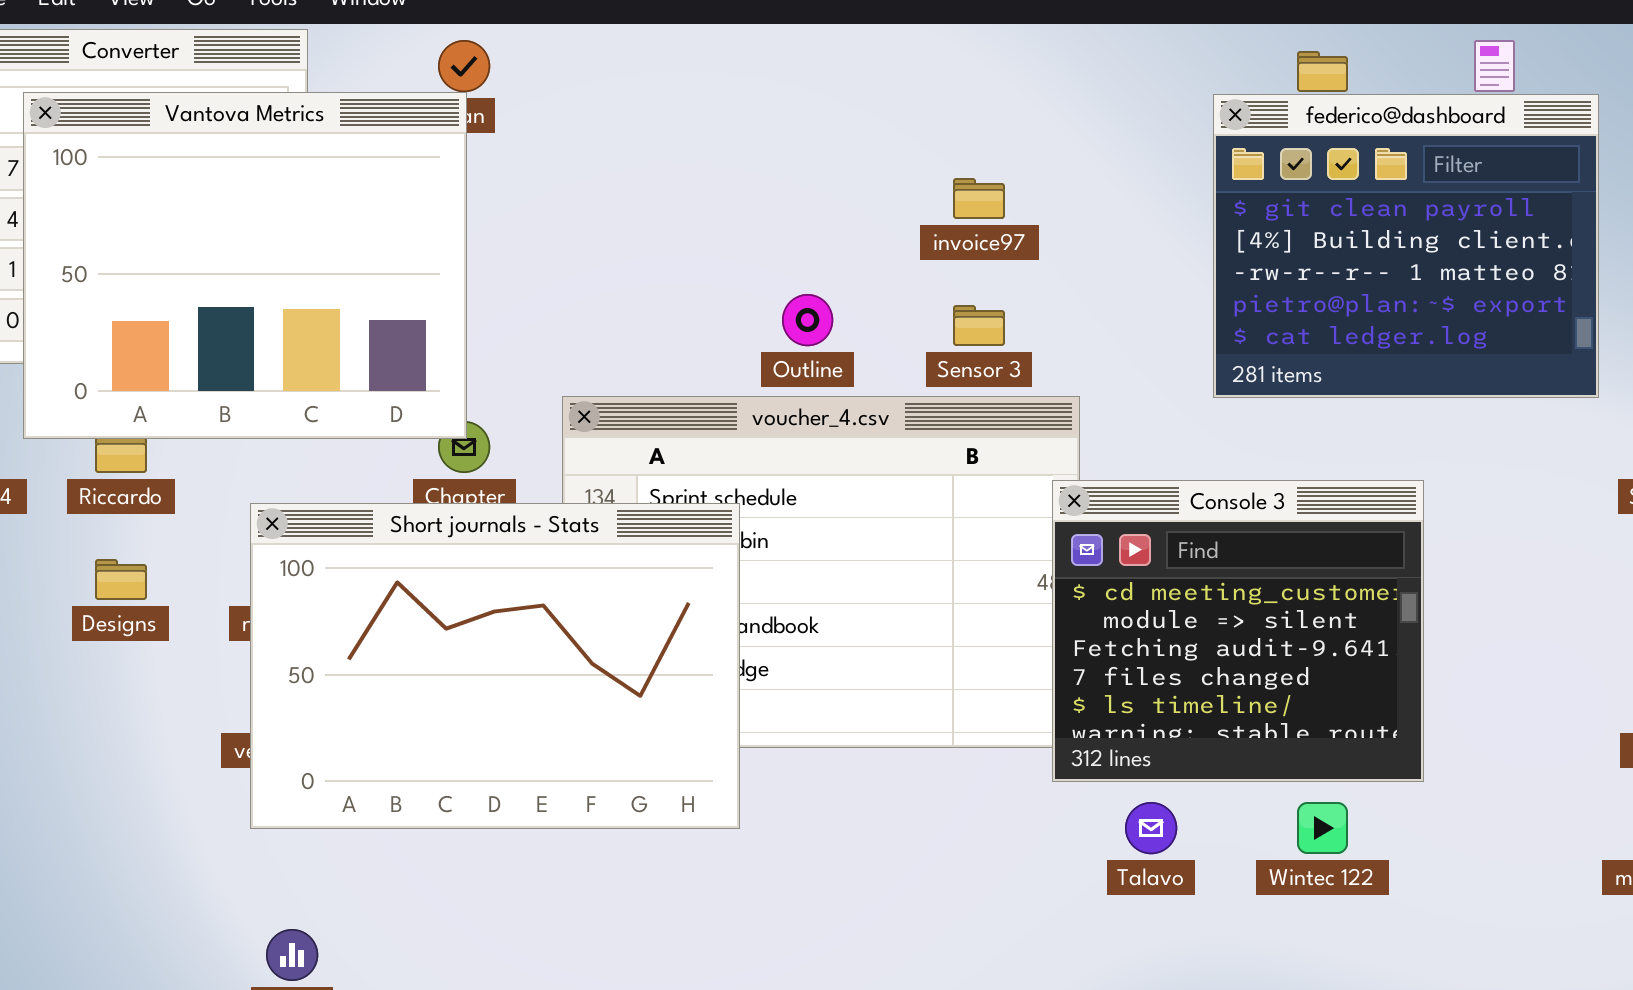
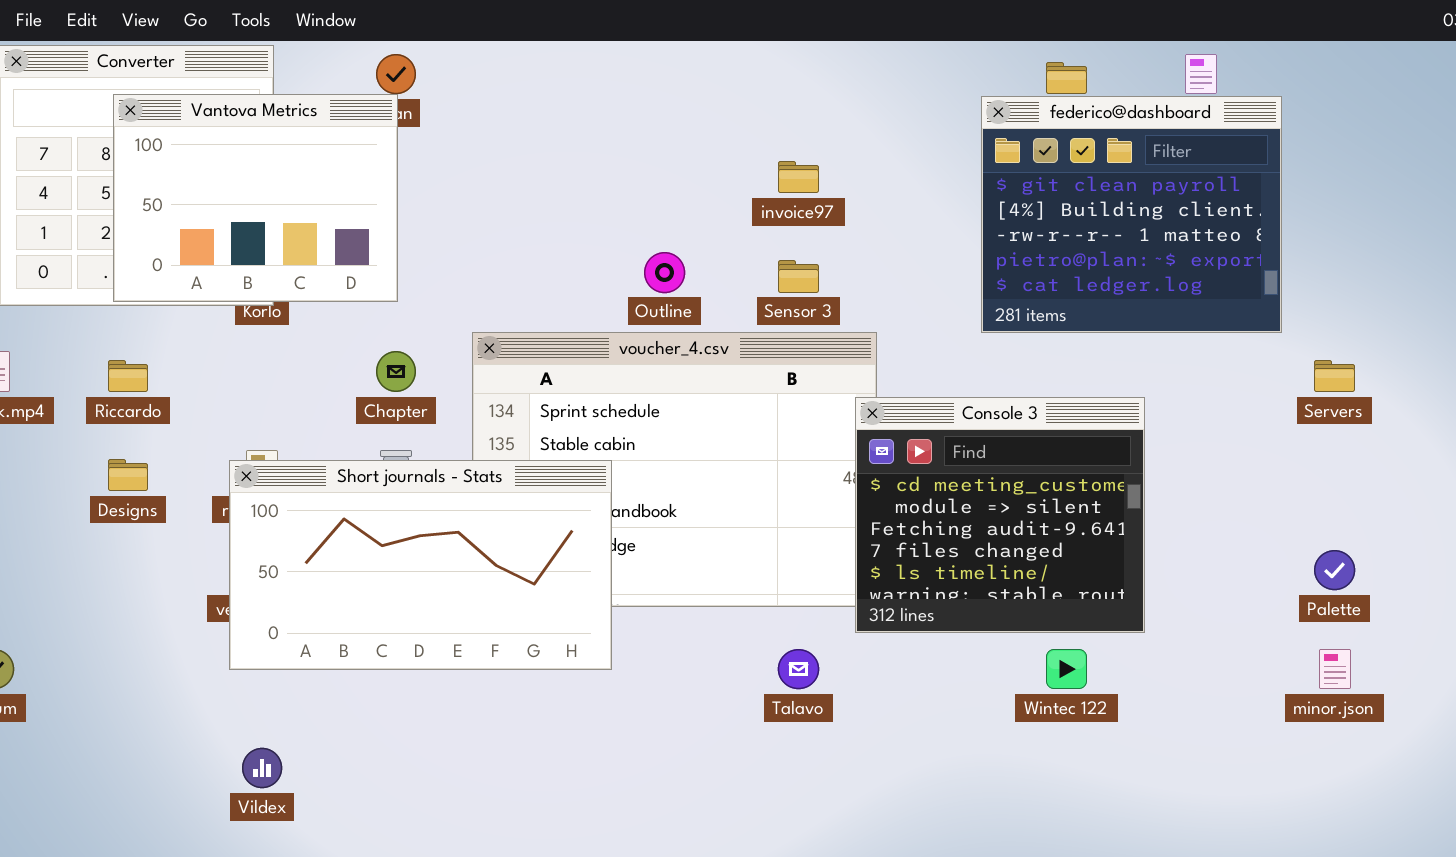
Vantova Metrics: [23,92,467,439] -> [113,94,398,302], resized
Short journals - Stats: [250,503,740,829] -> [229,460,612,670], resized
Talavo: [1125,802,1177,854] -> [778,649,819,689], moved

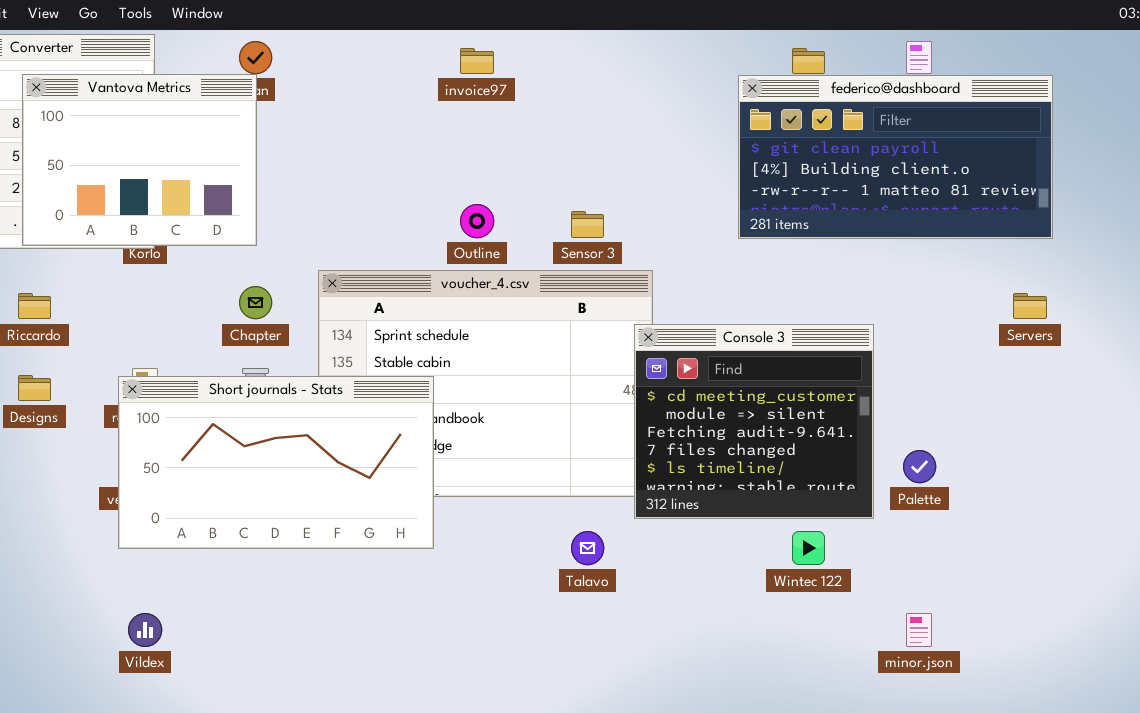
federico@dashboard: [981,96,1282,333] -> [738,75,1053,239], resized
invoice97: [778,161,819,193] -> [460,48,494,74], moved
Palette: [1314,550,1355,590] -> [903,450,936,483], moved
minor.json: [1319,649,1351,689] -> [906,613,932,647], moved

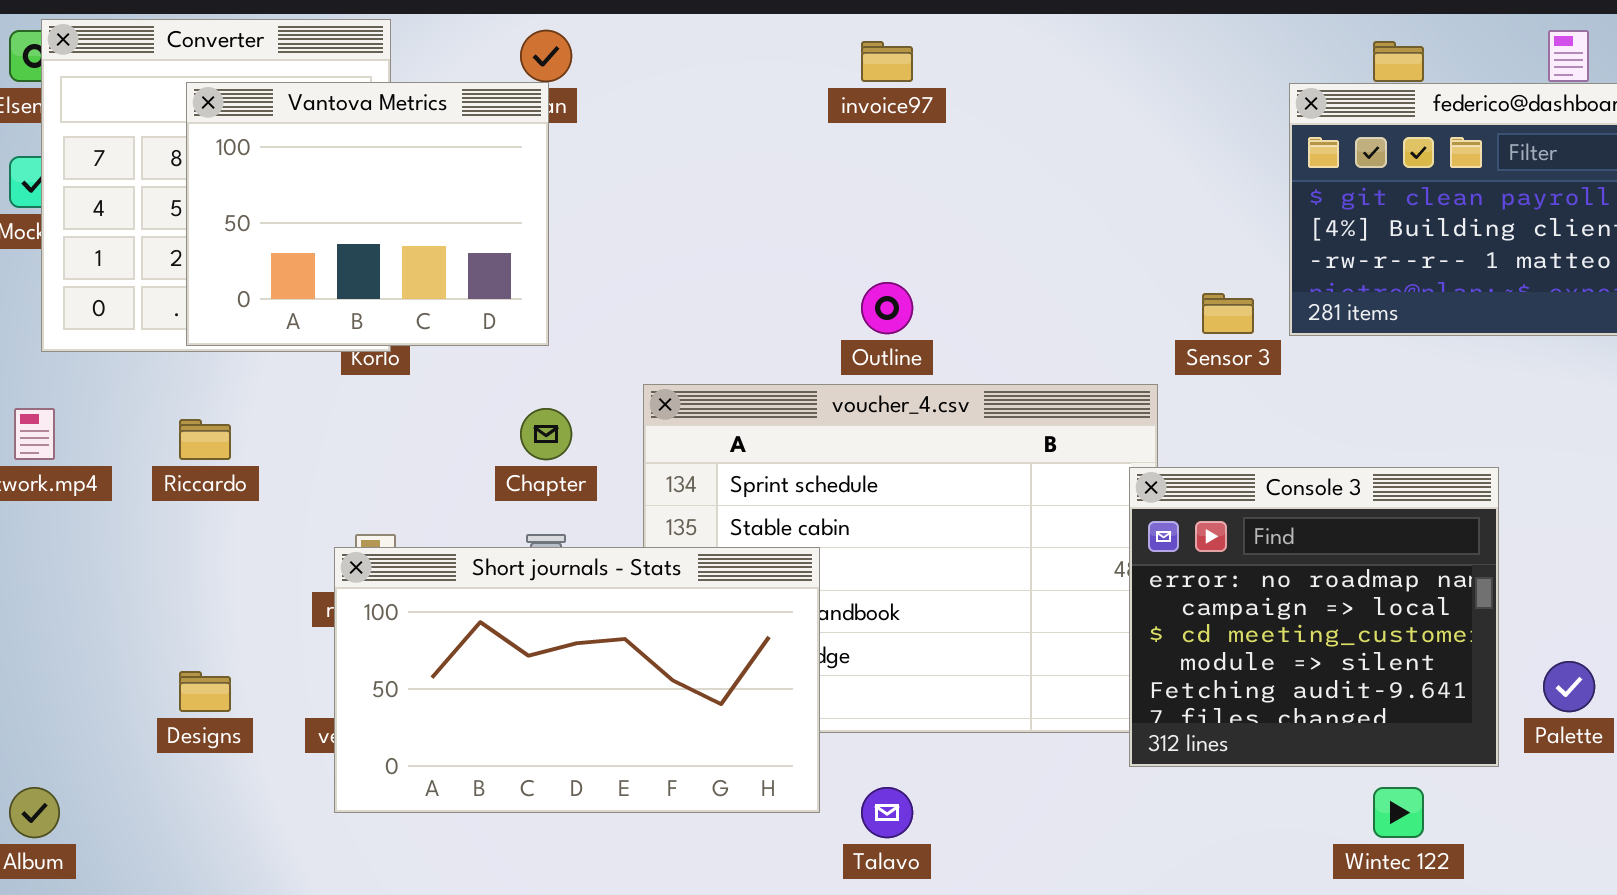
Sensor 3: [571,211,604,238] -> [1202,293,1254,334], moved
Console 3: [634,324,874,519] -> [1129,467,1499,767], scrolled up 2 rows
Designs: [18,375,51,401] -> [179,671,231,712], moved
Talavo: [571,531,604,565] -> [861,787,913,838], moved

